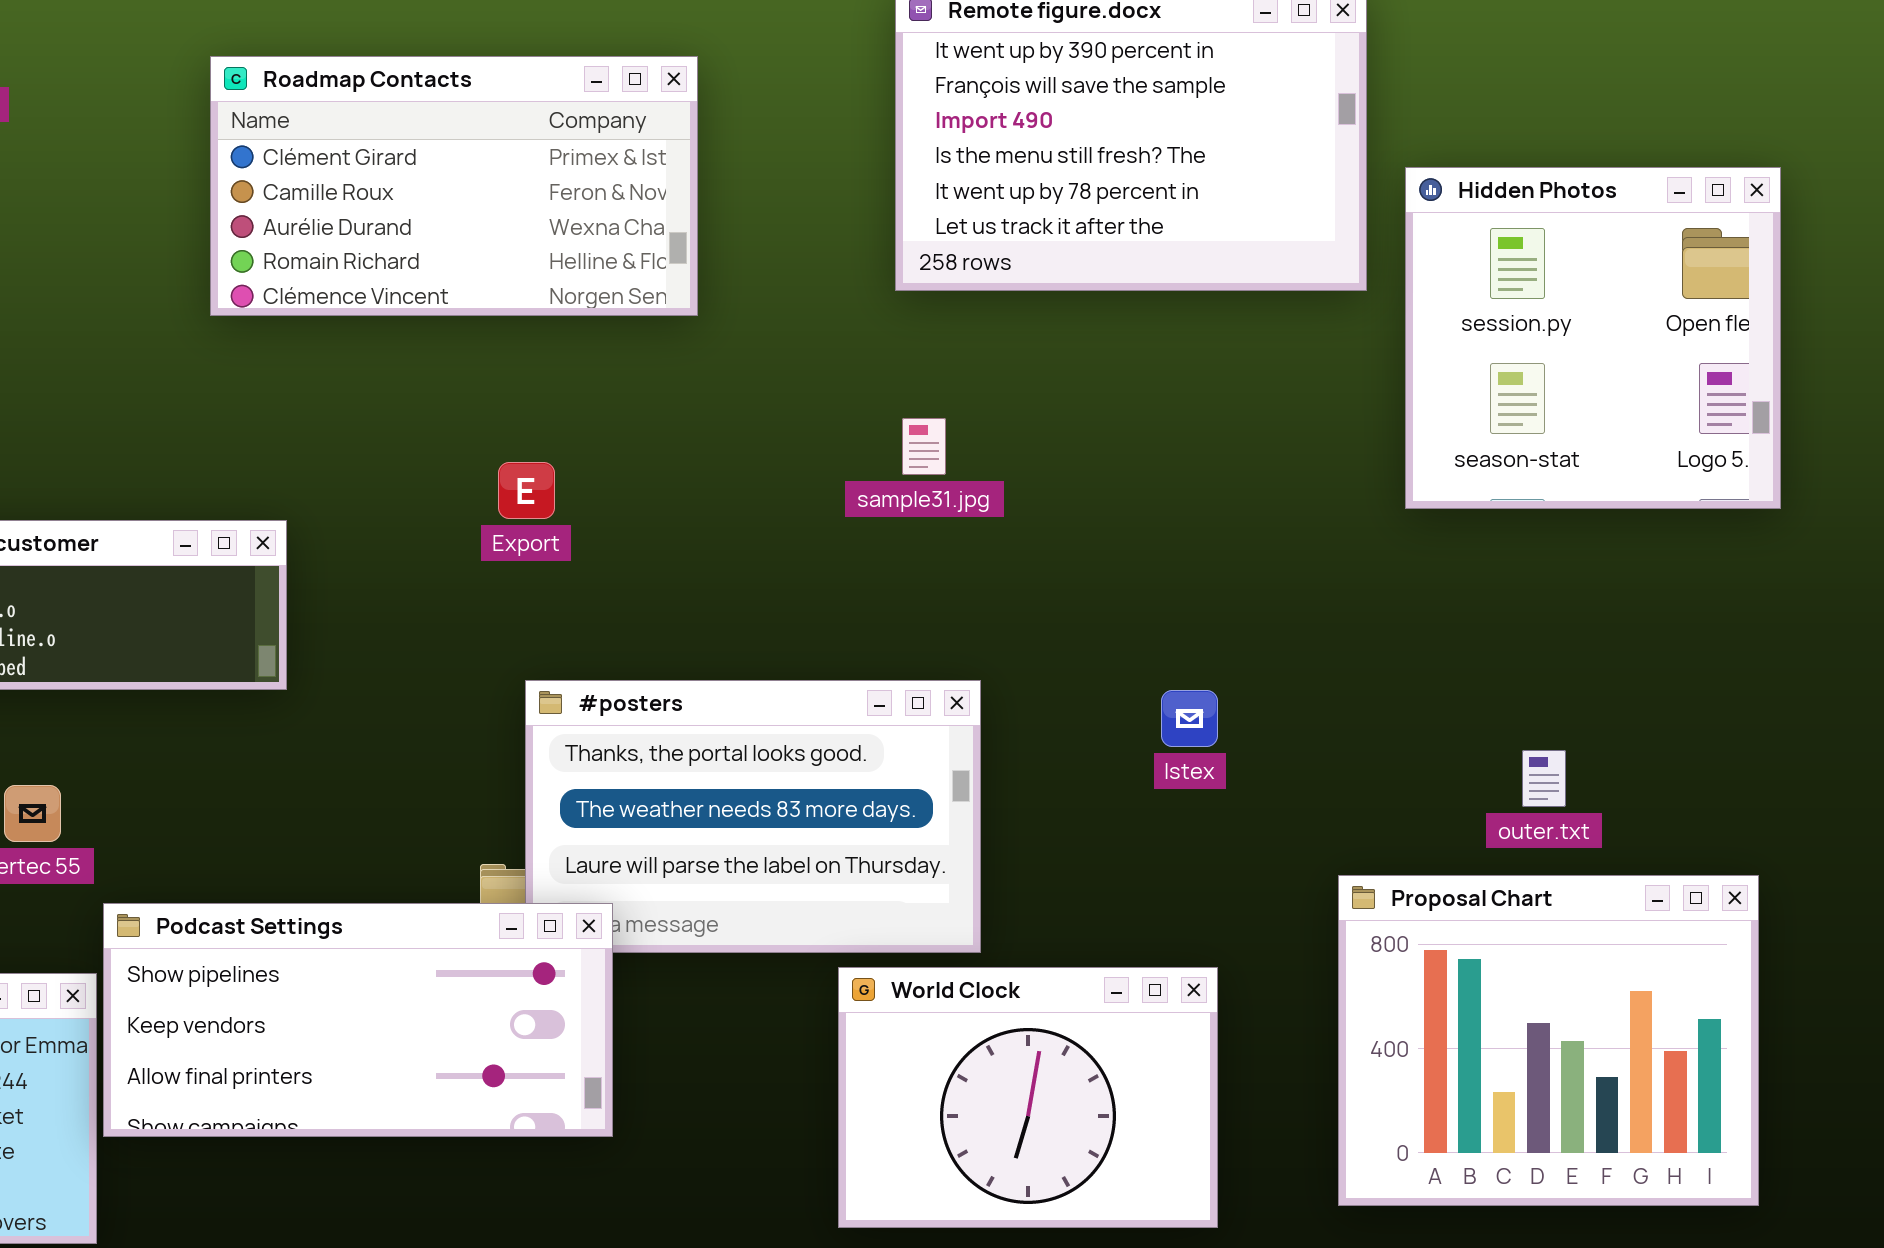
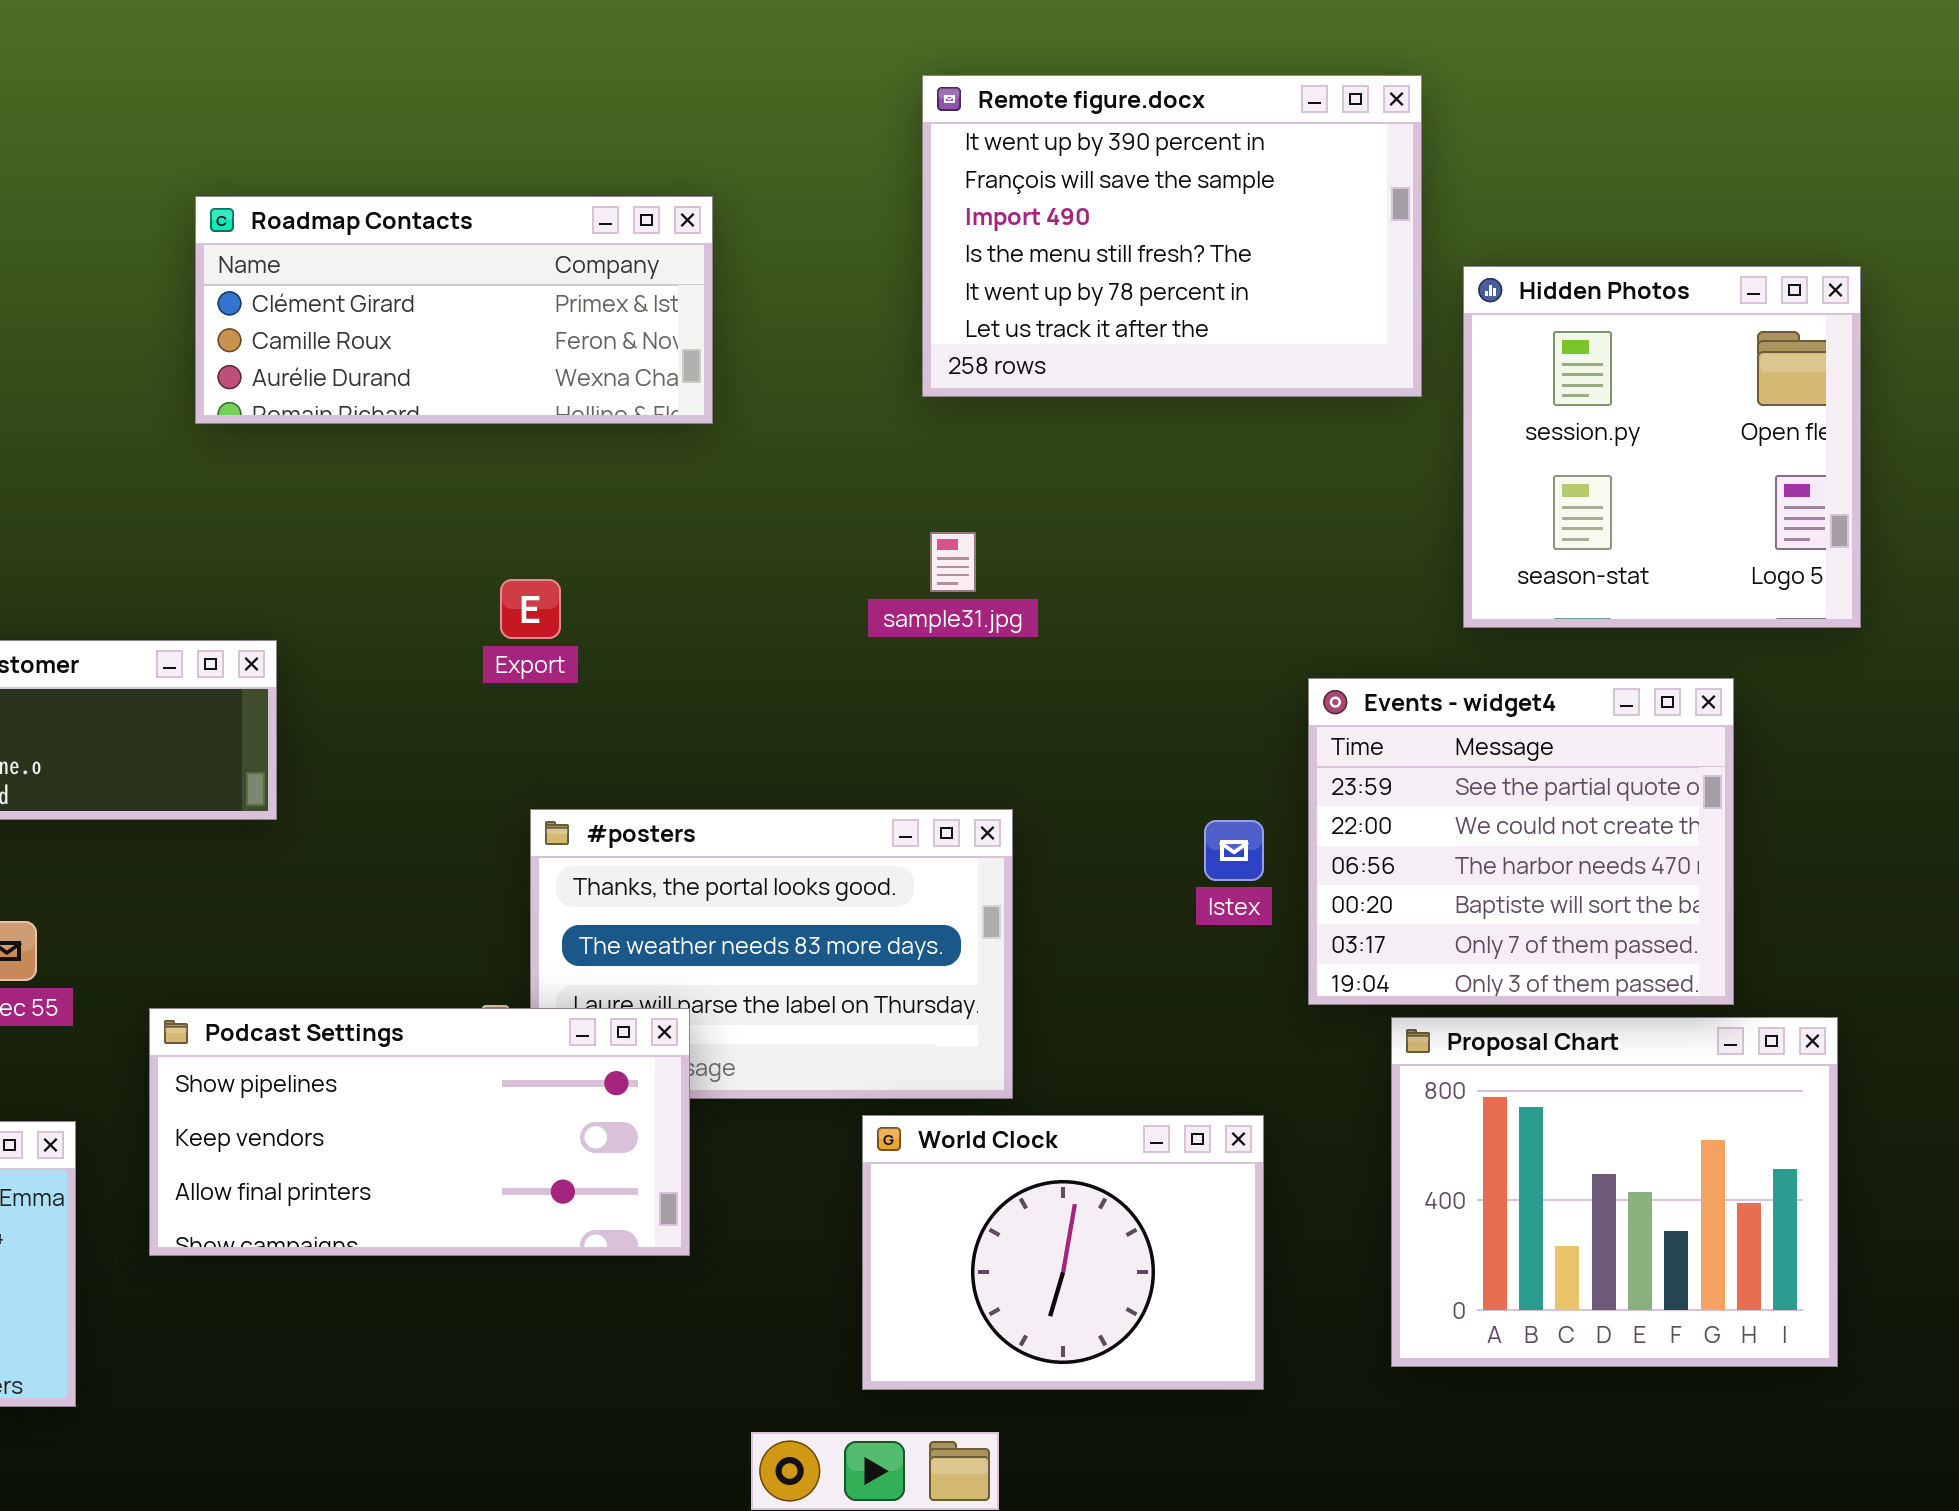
Roadmap Contacts: [210,56,698,316] -> [195,196,713,424], resized
Events - widget4: none -> [1308,678,1734,1005], opened
Podcast Settings: [103,903,613,1137] -> [149,1008,690,1256], moved

